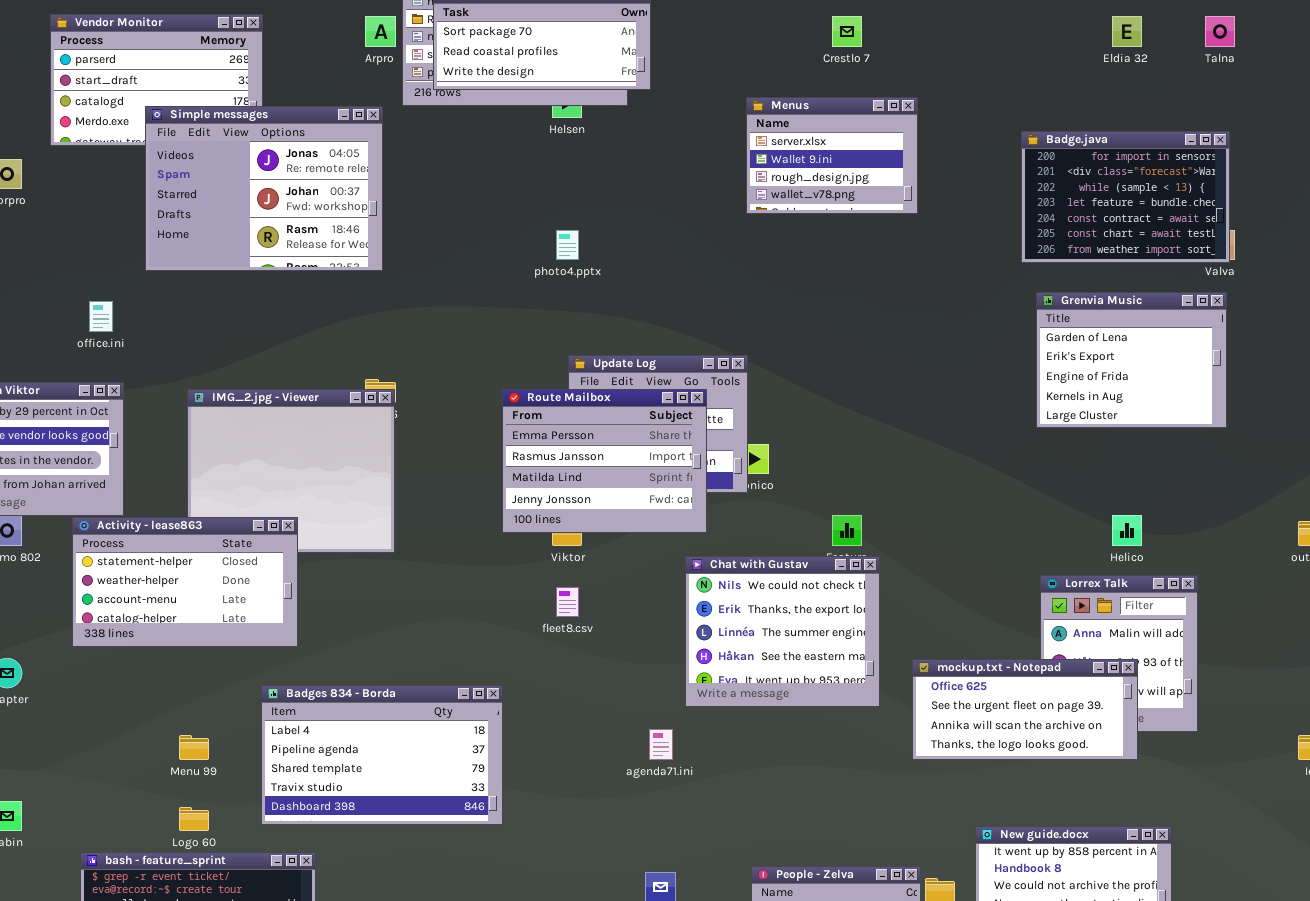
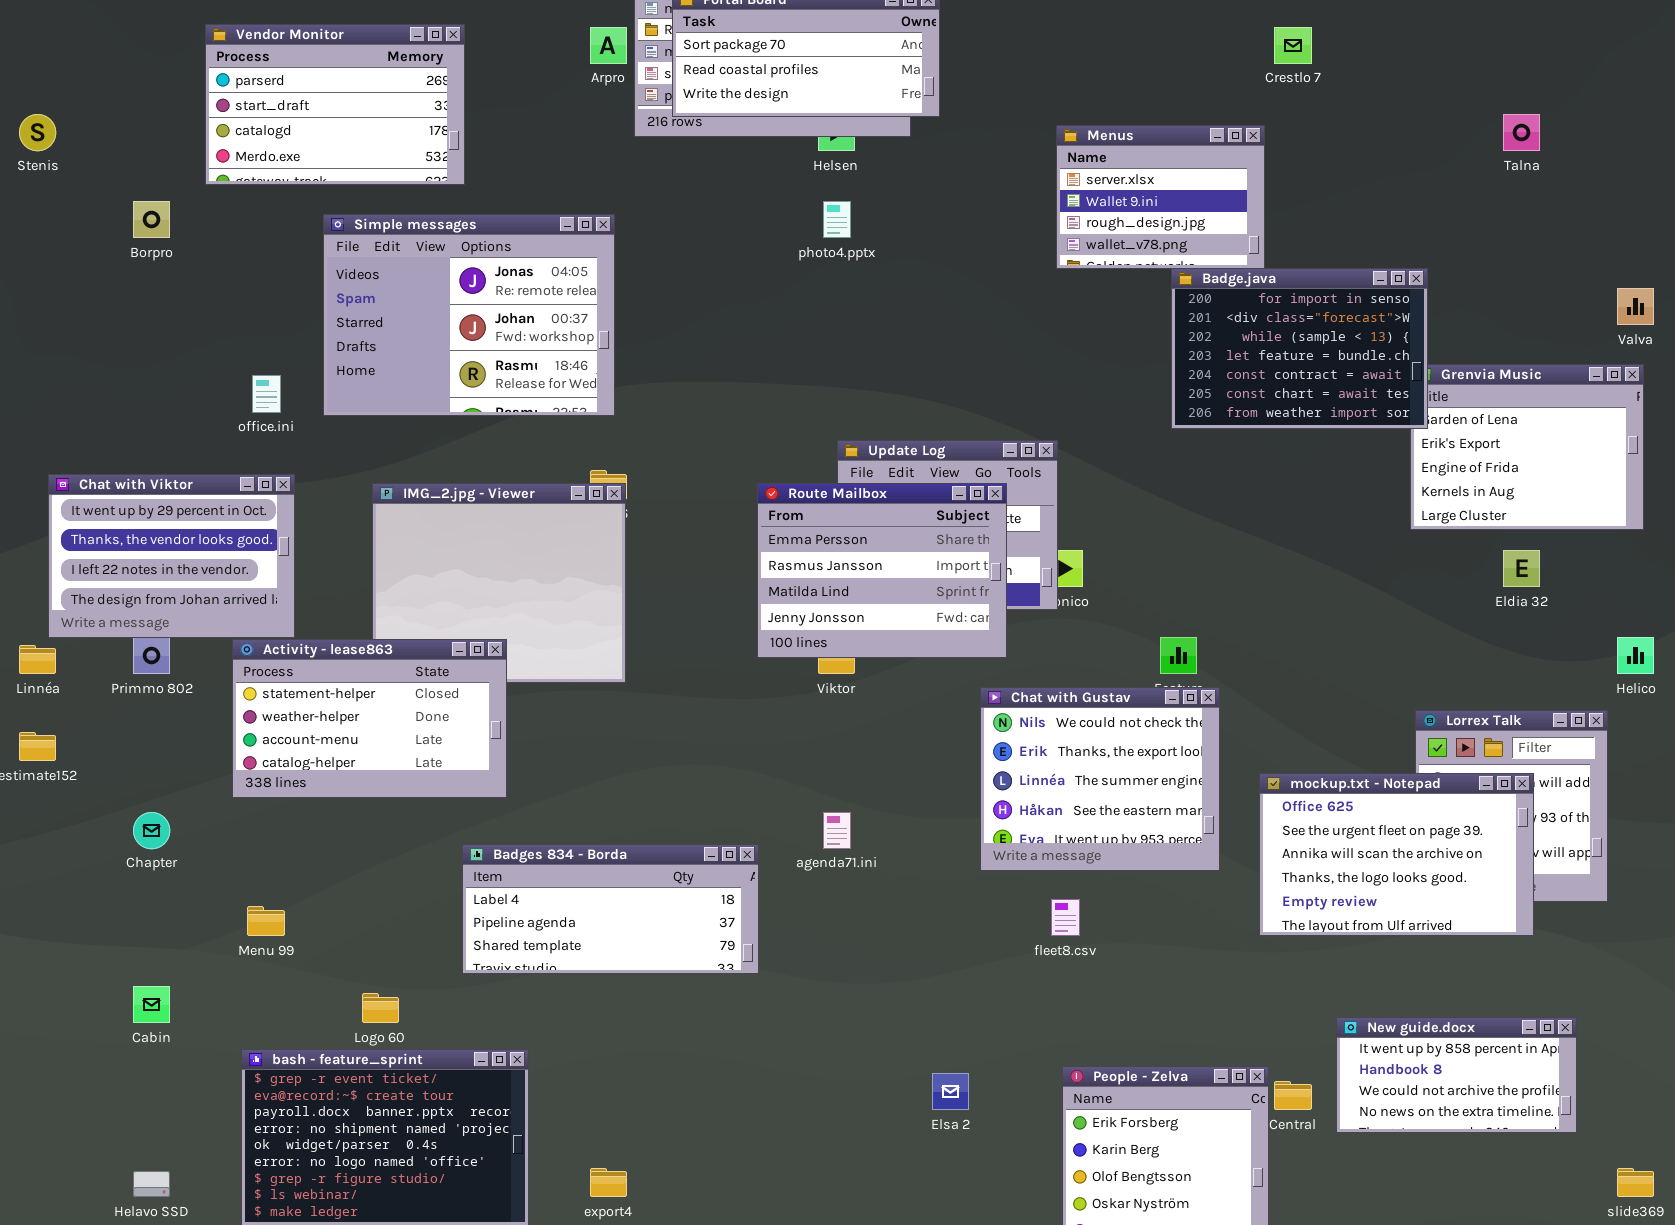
Crestlo 7: [832,16,862,47] -> [1274,27,1312,64], moved
Eldia 32: [1112,16,1142,47] -> [1503,550,1540,587], moved
Talna: [1205,16,1235,47] -> [1503,114,1540,151], moved
Simple messages: [145,106,383,271] -> [323,214,615,416], moved
Badge.java: [1021,131,1230,263] -> [1171,268,1428,429], moved
photo4.pptx: [556,230,579,260] -> [823,201,851,238], moved
Helico: [1112,515,1142,546] -> [1617,637,1654,674], moved
fleet8.csv: [556,587,579,617] -> [1051,899,1080,936], moved
mockup.txt - Notepad: [912,659,1138,760] -> [1259,773,1534,936], resized
Badges 834 - Borda: [261,685,503,825] -> [462,844,759,974], resized
agenda71.ini: [649,729,673,760] -> [823,812,851,849], moved
Menu 99: [179,735,209,760] -> [247,906,285,936], moved

